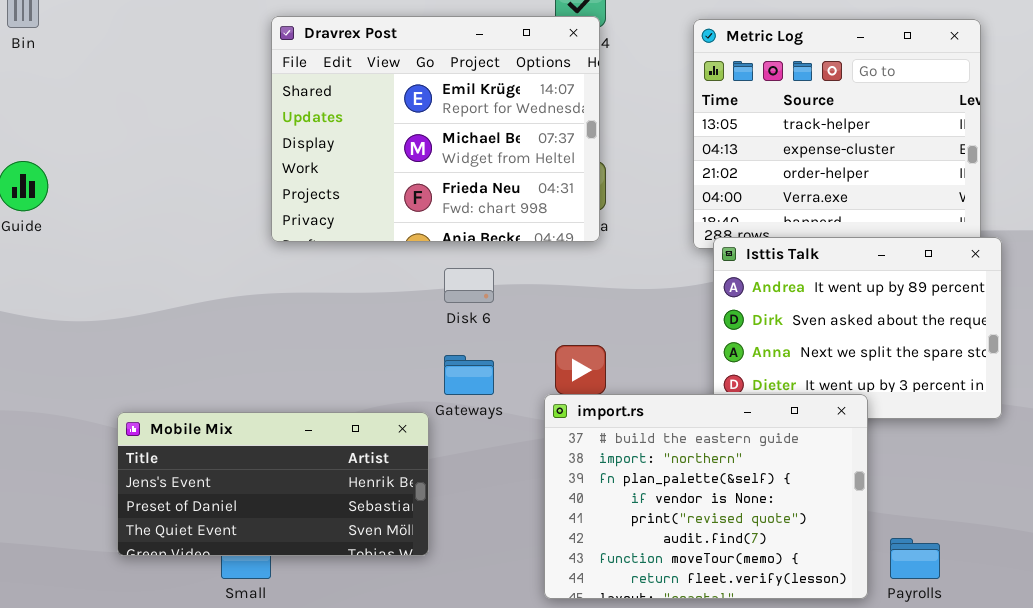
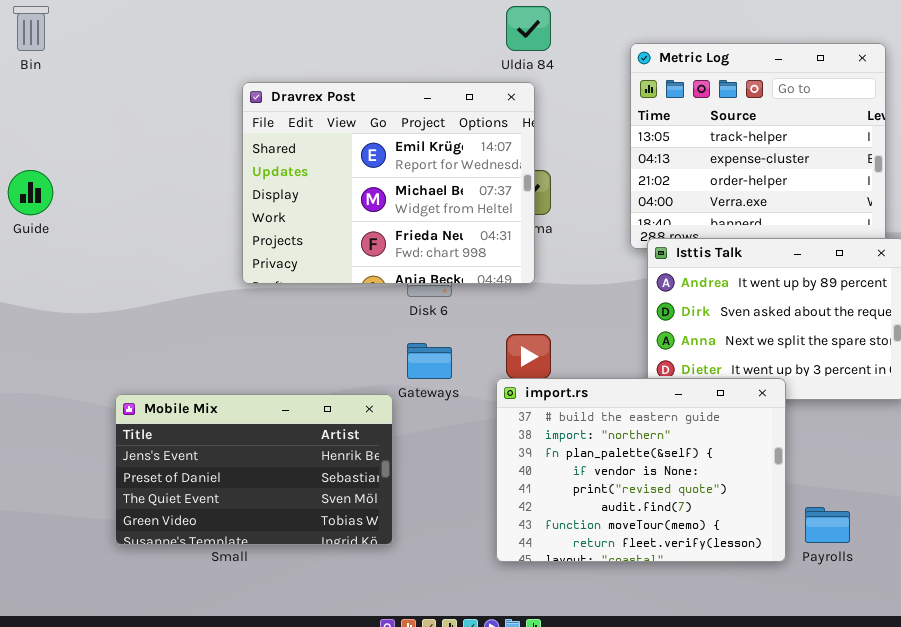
Dravrex Post: [271,16,600,242] -> [242,82,535,284], moved
Mobile Mix: [117,412,429,556] -> [115,394,393,545], resized

